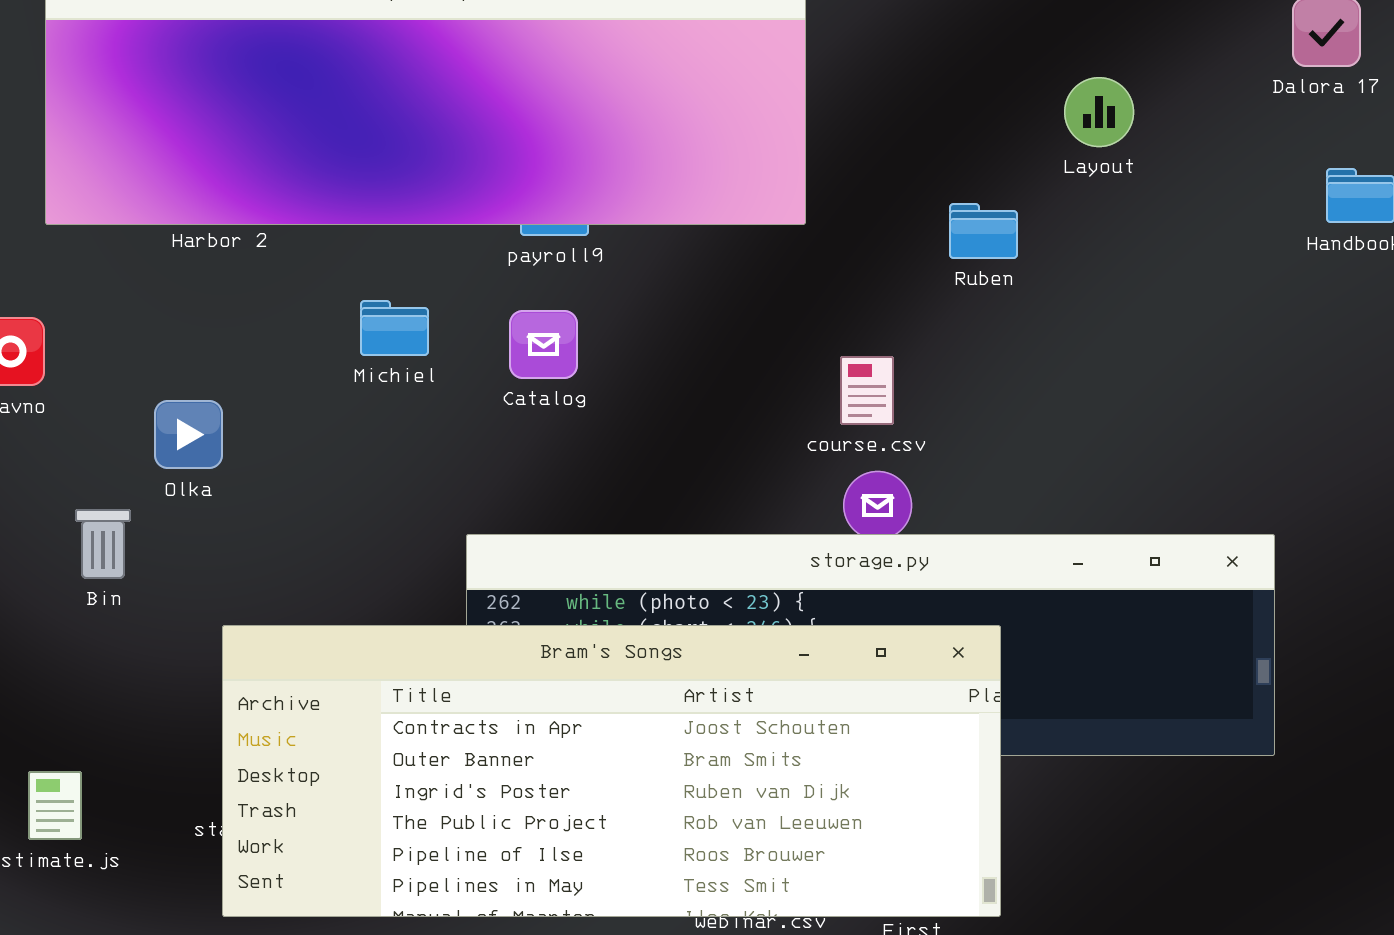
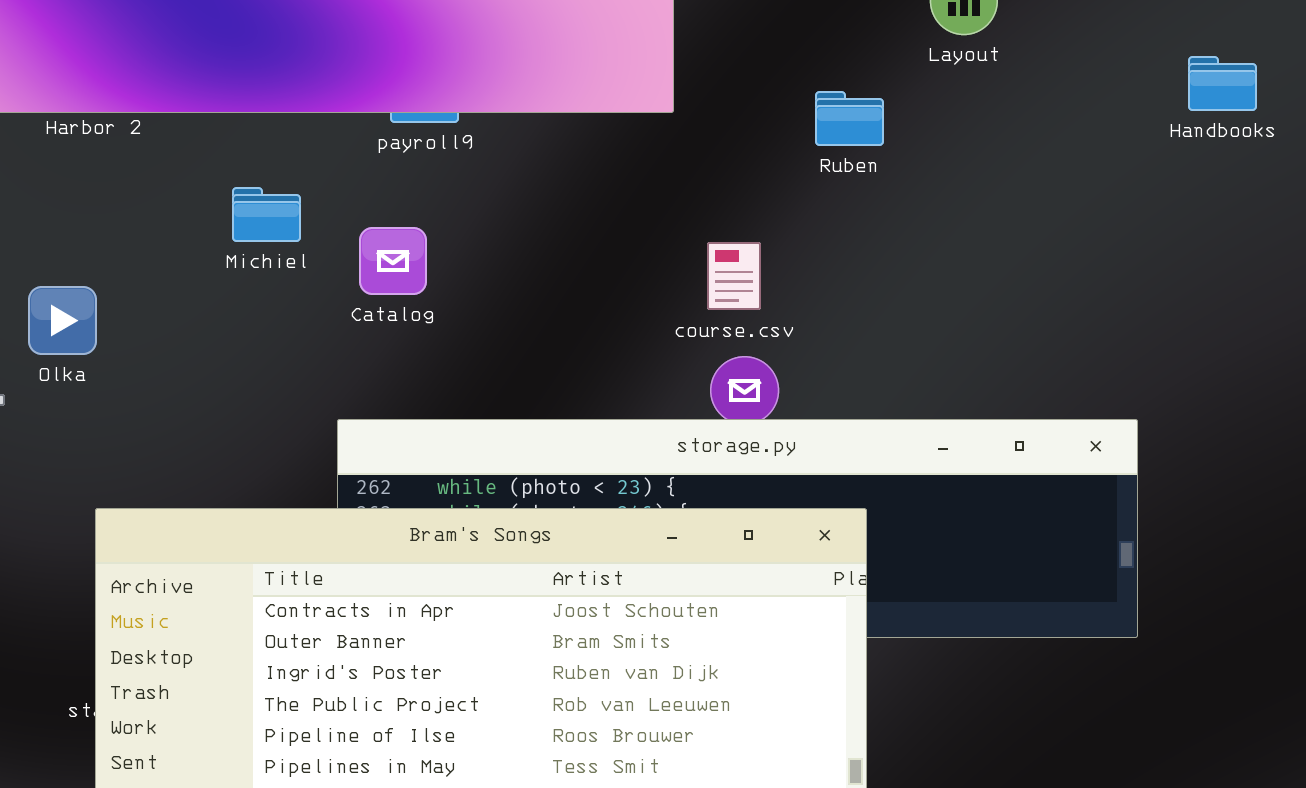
Catalog: [509,310,578,379] -> [359,227,427,295], moved

